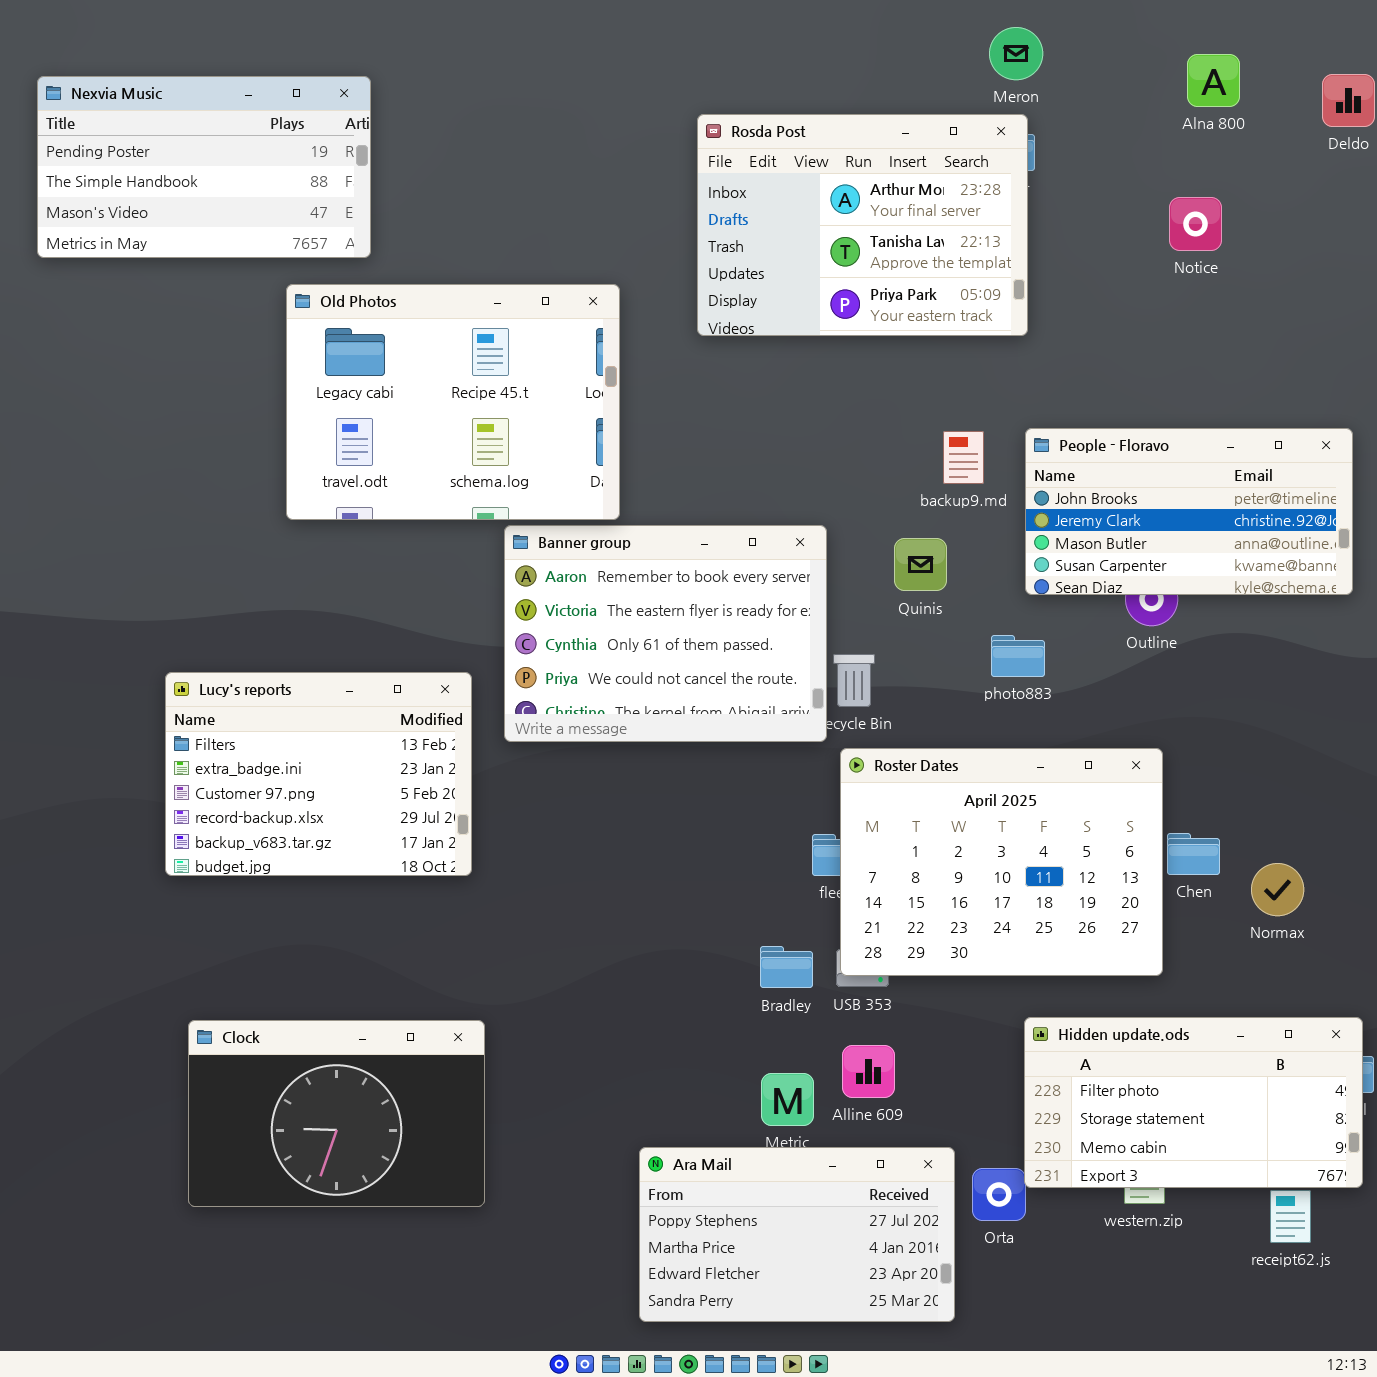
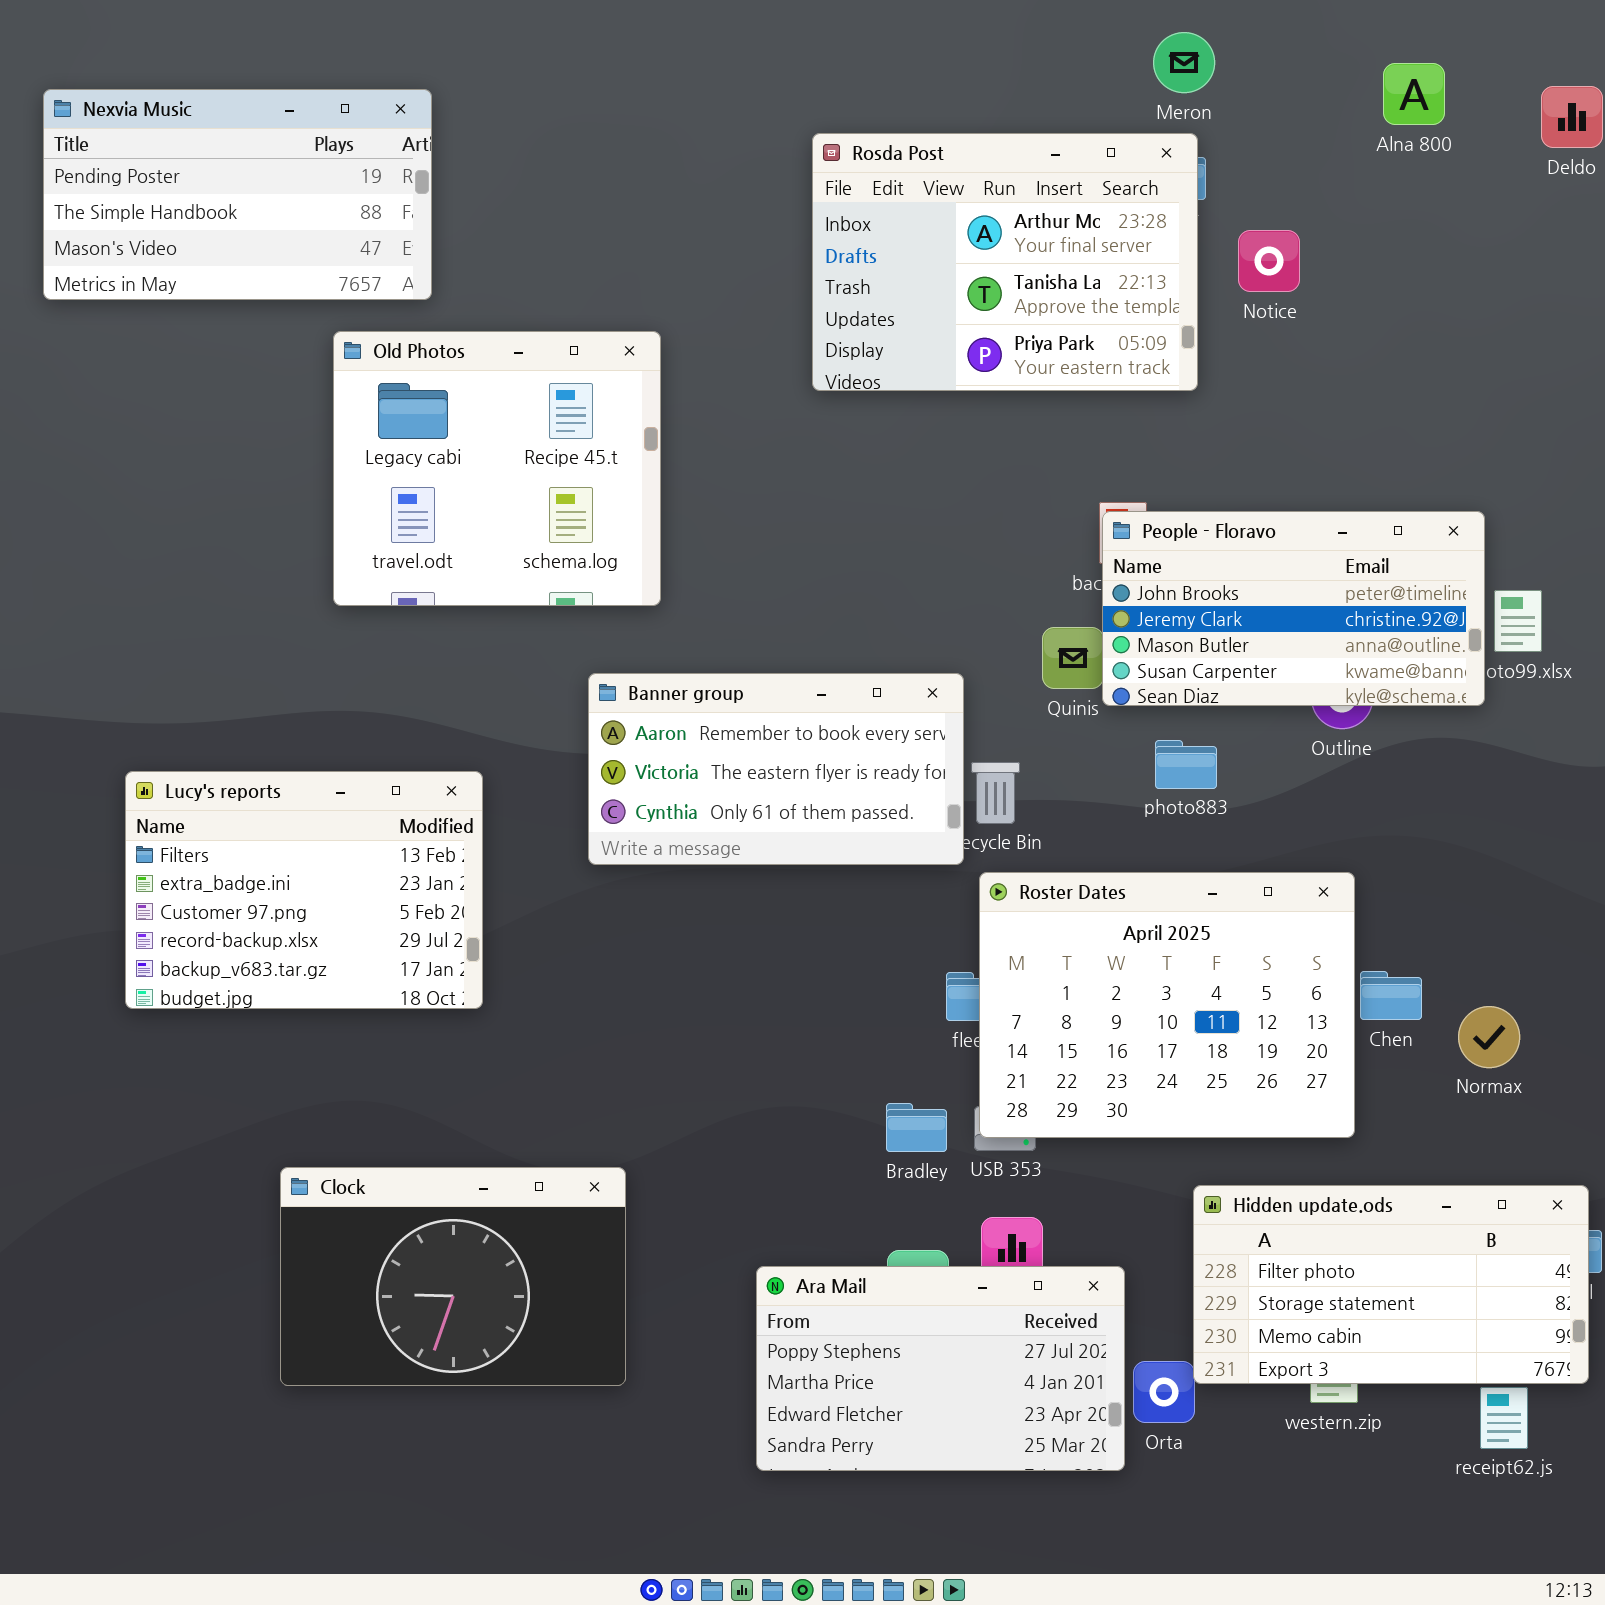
Notice: [1169,197,1222,251] -> [1238,230,1300,292], moved
Old Photos: [286,284,620,520] -> [333,331,661,606], resized
People - Floravo: [1025,428,1353,595] -> [1102,511,1485,706], moved
Banner group: [504,525,827,742] -> [588,673,964,865], resized
Lucy's reports: [165,672,472,876] -> [125,771,483,1009], moved
Clock: [188,1020,485,1207] -> [280,1167,626,1386], moved
Ara Mail: [639,1147,955,1322] -> [756,1266,1125,1471], moved

